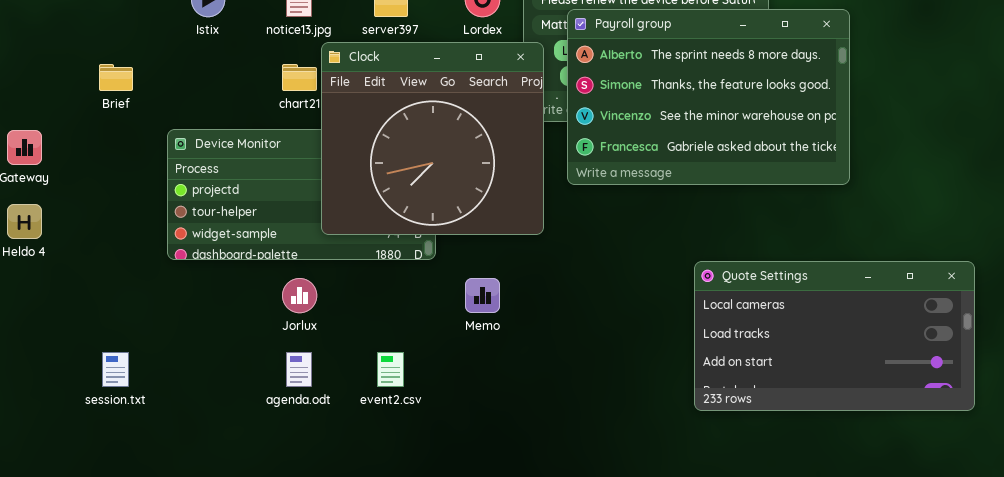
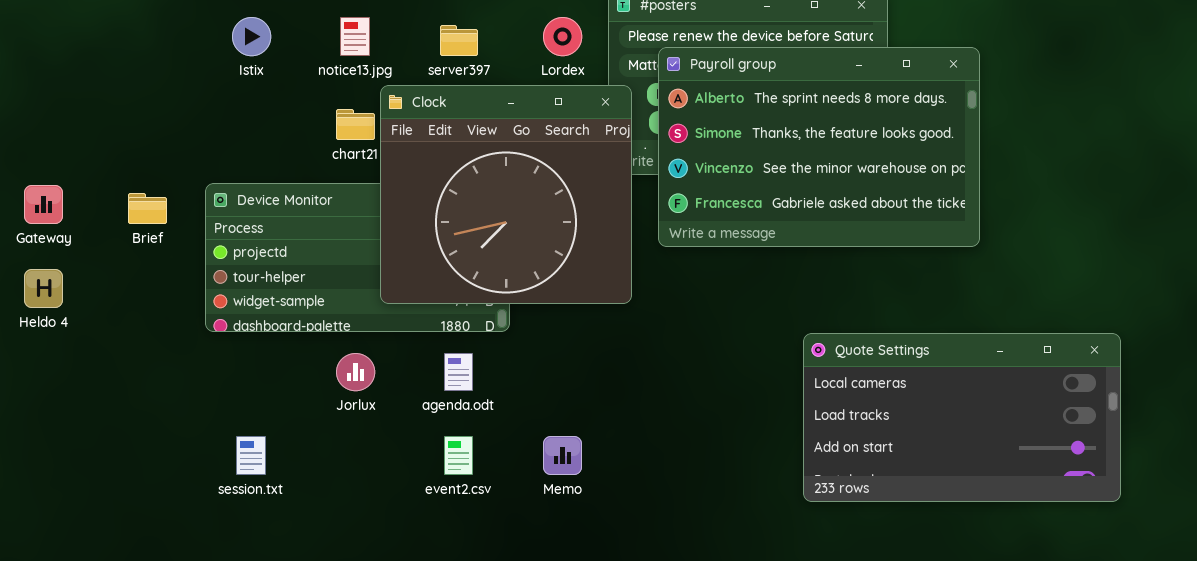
Brief: [99,64,133,91] -> [128,193,167,224], moved
Memo: [465,278,500,313] -> [543,436,582,475], moved
session.txt: [102,352,129,387] -> [236,436,266,475], moved
agenda.odt: [286,352,312,387] -> [444,353,473,391], moved

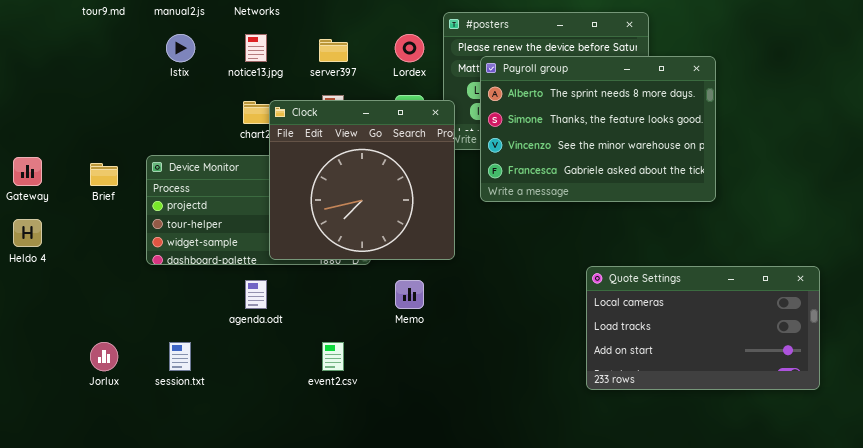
Clock: [380,85,632,304] -> [269,100,455,260], moved
Jorlux: [336,353,375,391] -> [90,342,118,371], moved
agenda.odt: [444,353,473,391] -> [245,280,267,309], moved
Memo: [543,436,582,475] -> [395,280,424,309], moved

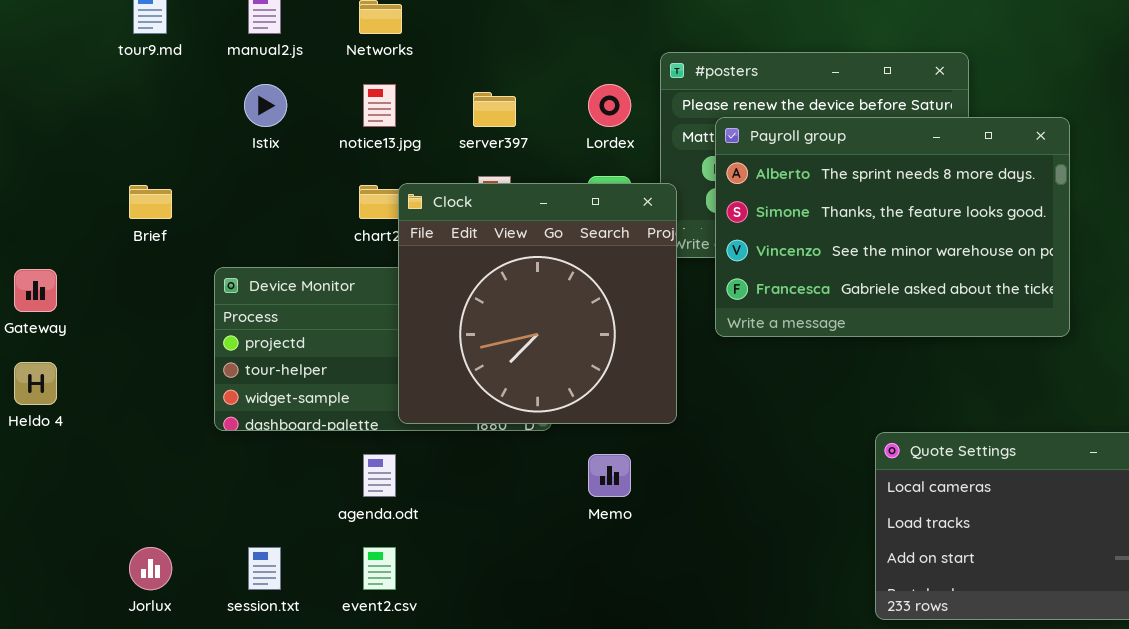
Brief: [90,163,118,186] -> [129,185,172,219], moved
event2.csv: [322,342,344,371] -> [363,547,396,590], moved

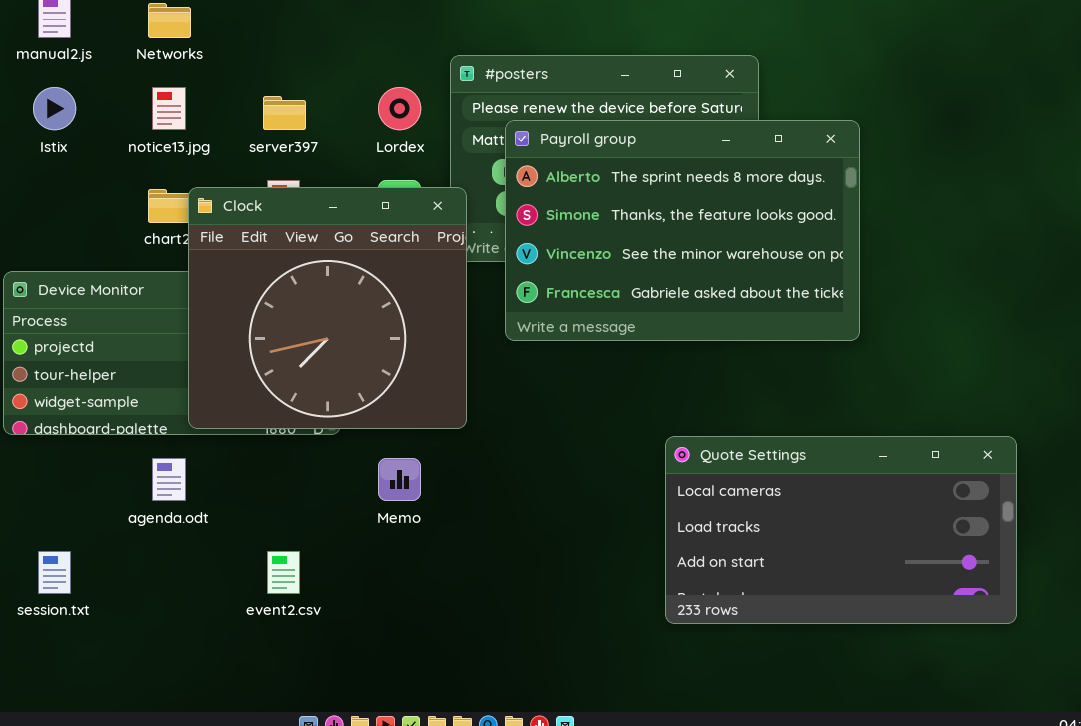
event2.csv: [363,547,396,590] -> [267,551,300,594], moved

